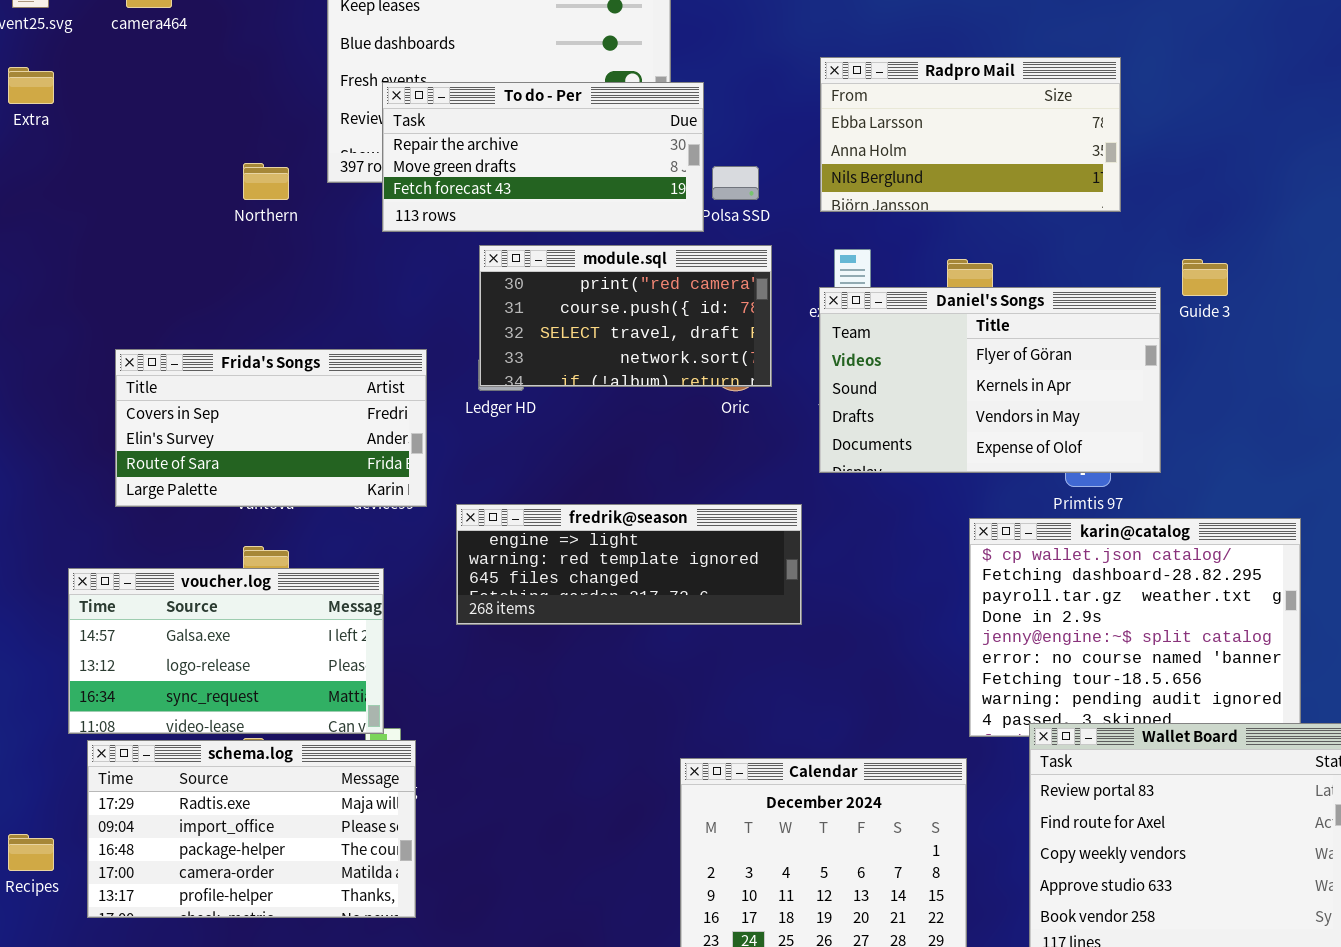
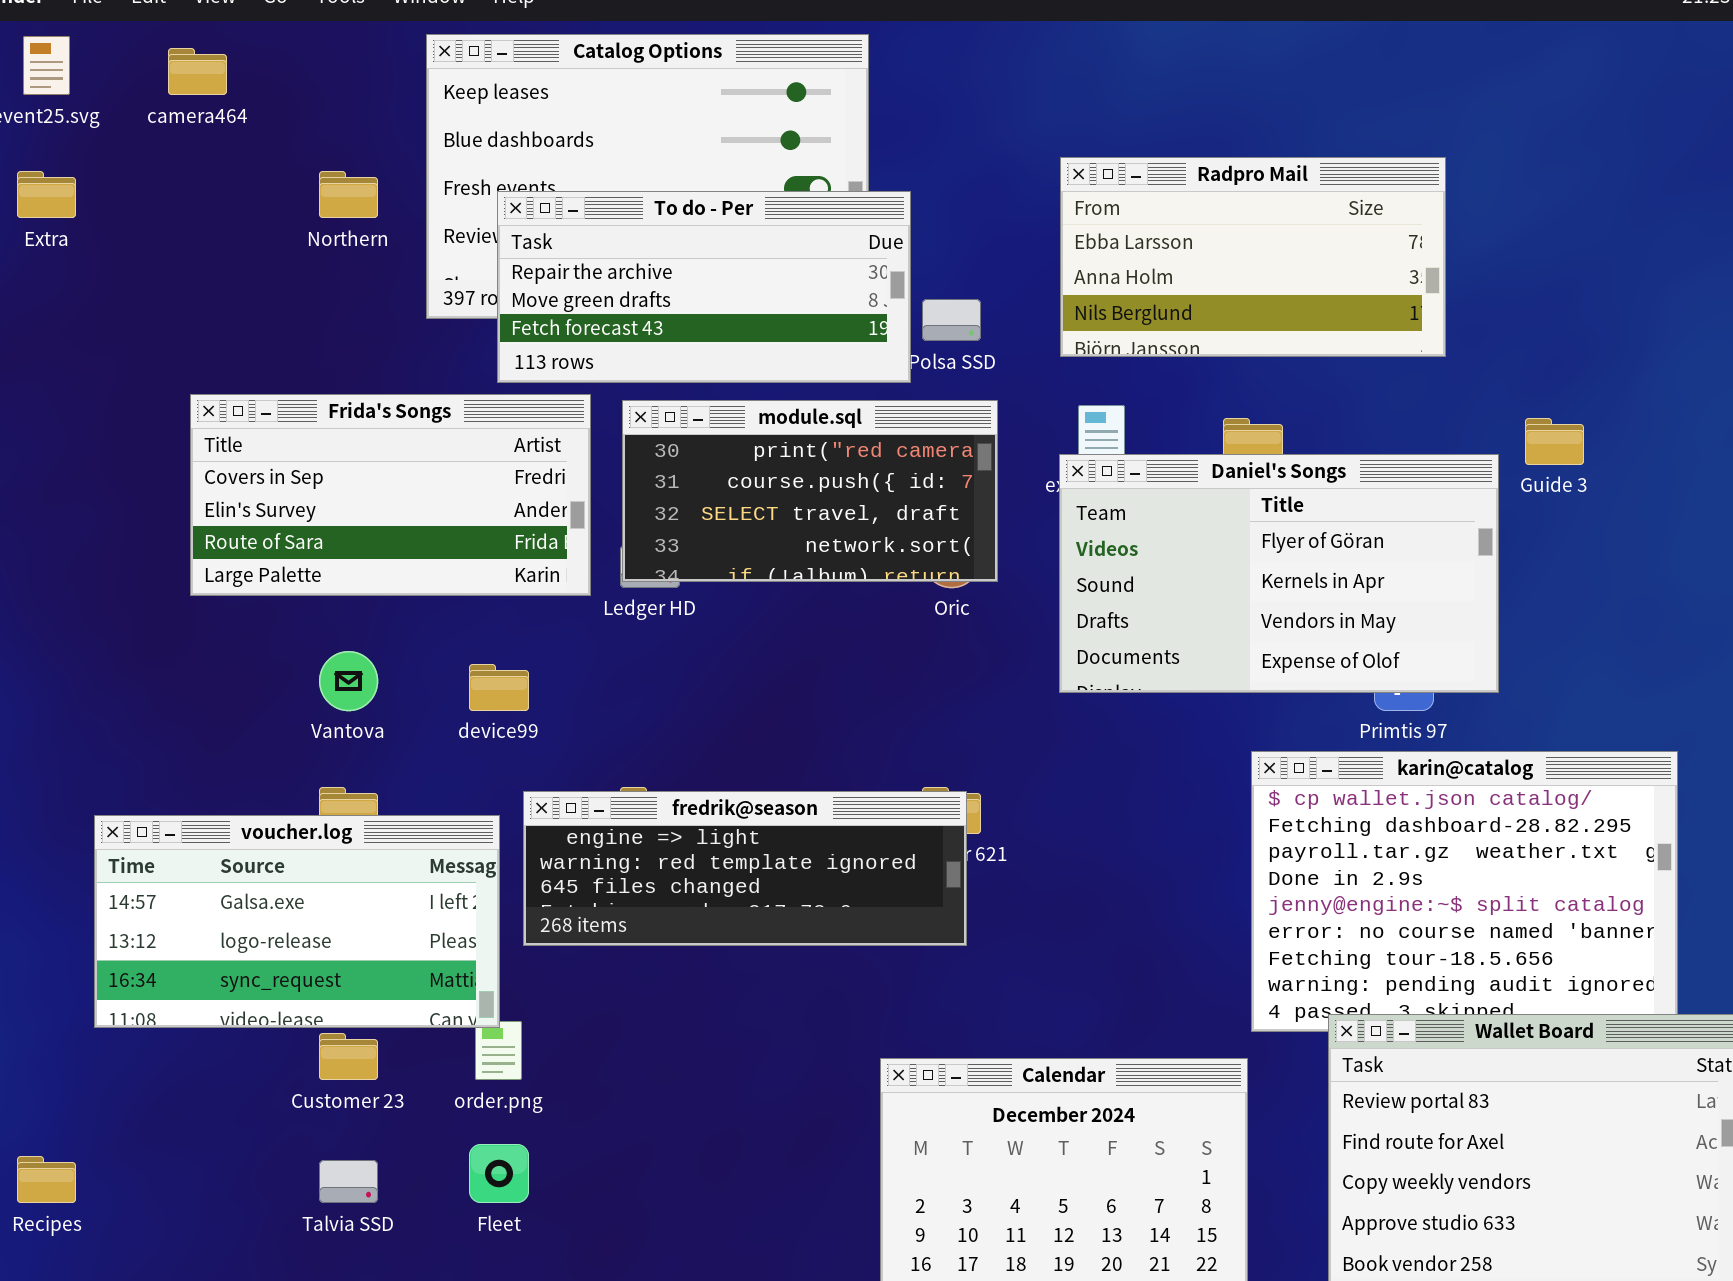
Northern: [243,163,289,200] -> [319,171,378,218], moved
Frida's Songs: [115,349,427,507] -> [190,394,591,596], moved
fredrik@season: [456,504,802,625] -> [523,791,967,946], moved
schema.log: [87,740,416,918] -> none, closed

